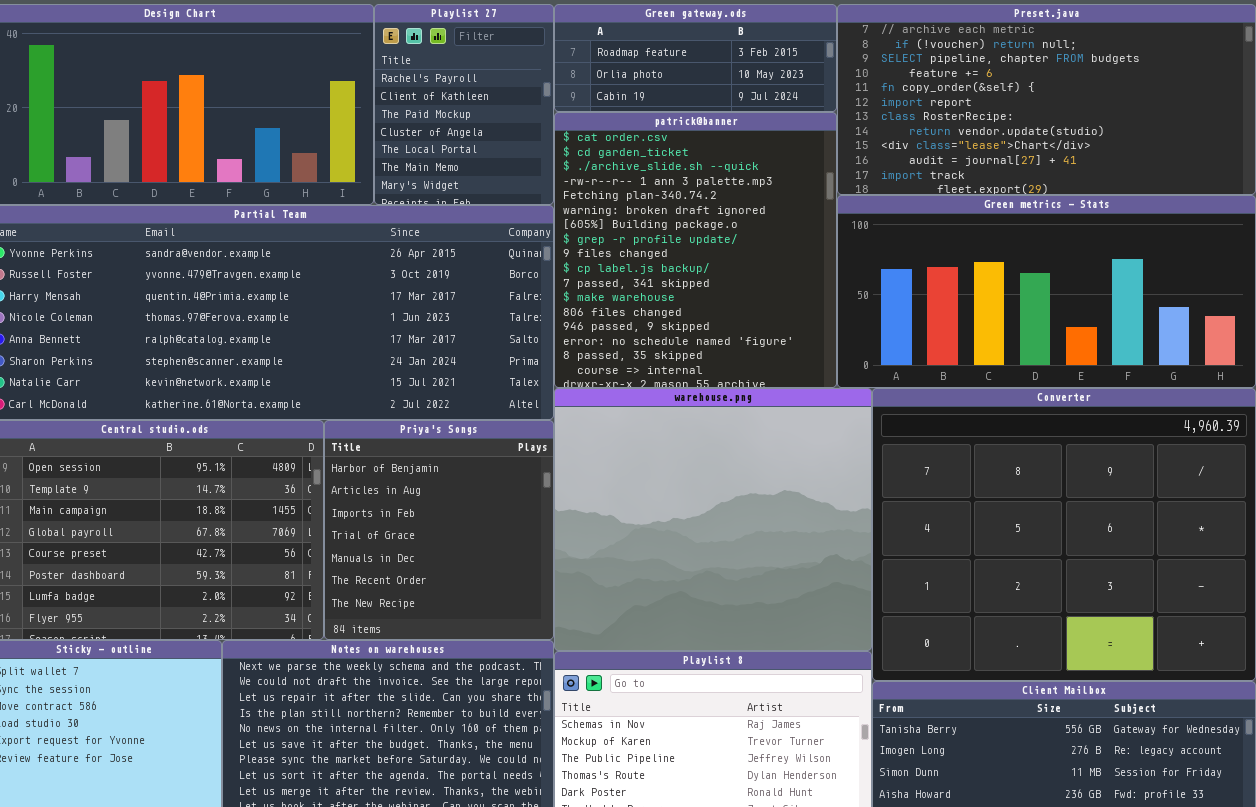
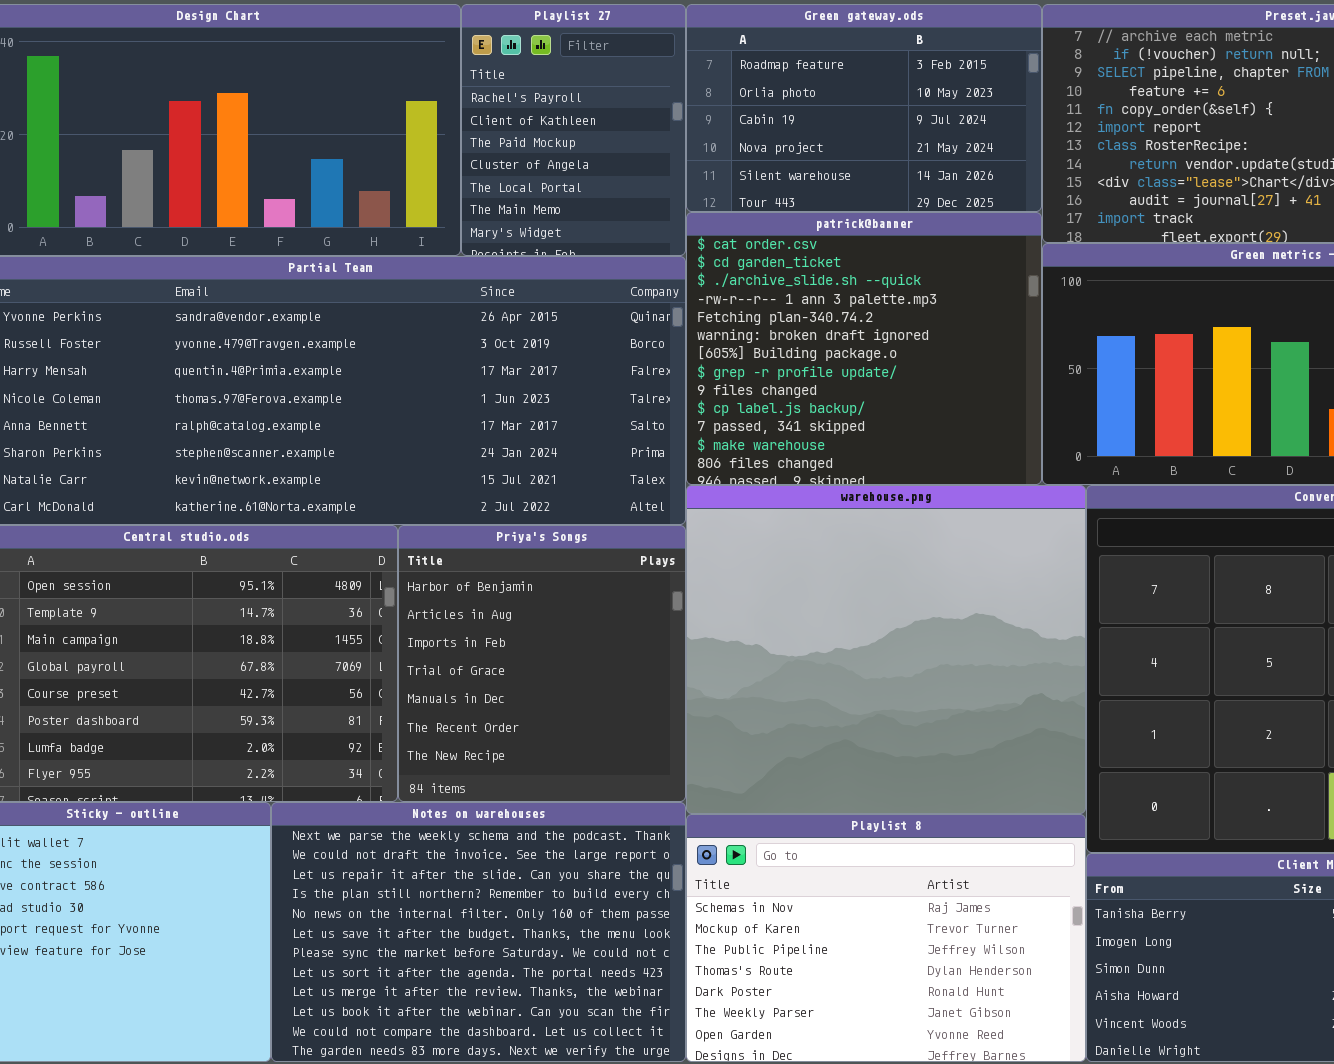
Green gateway.ods: [554,4,837,112] -> [686,4,1042,212], resized
patrick@banner: [554,112,837,388] -> [686,212,1042,485], resized

